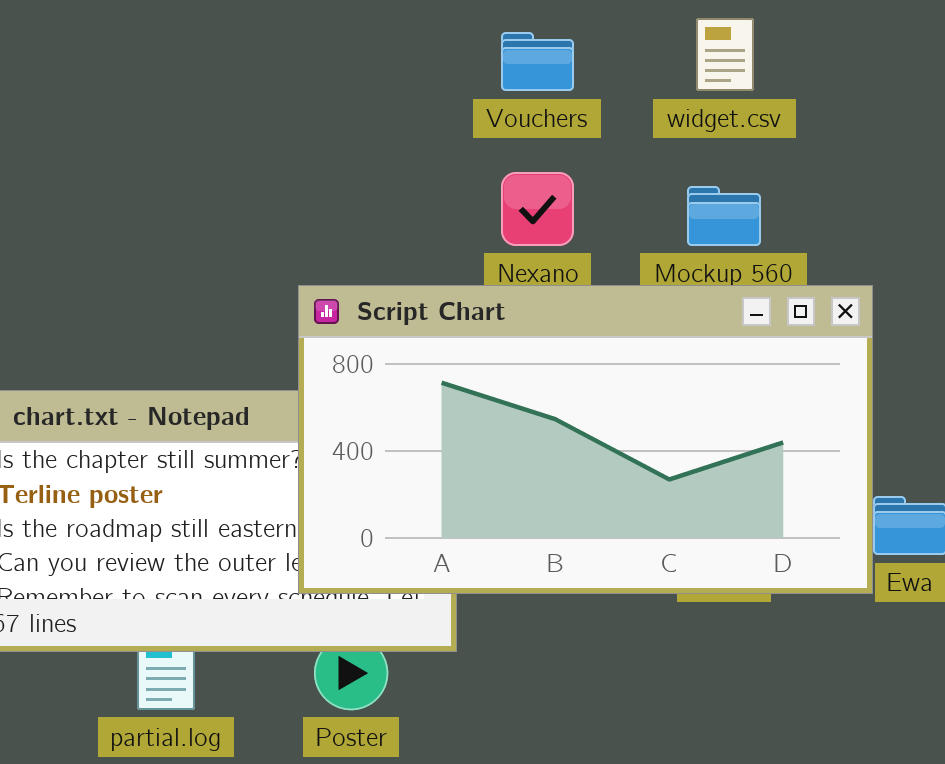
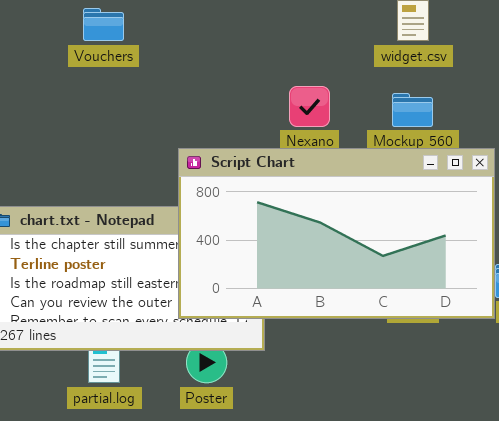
Vouchers: [501,32,574,91] -> [83,8,124,41], moved

